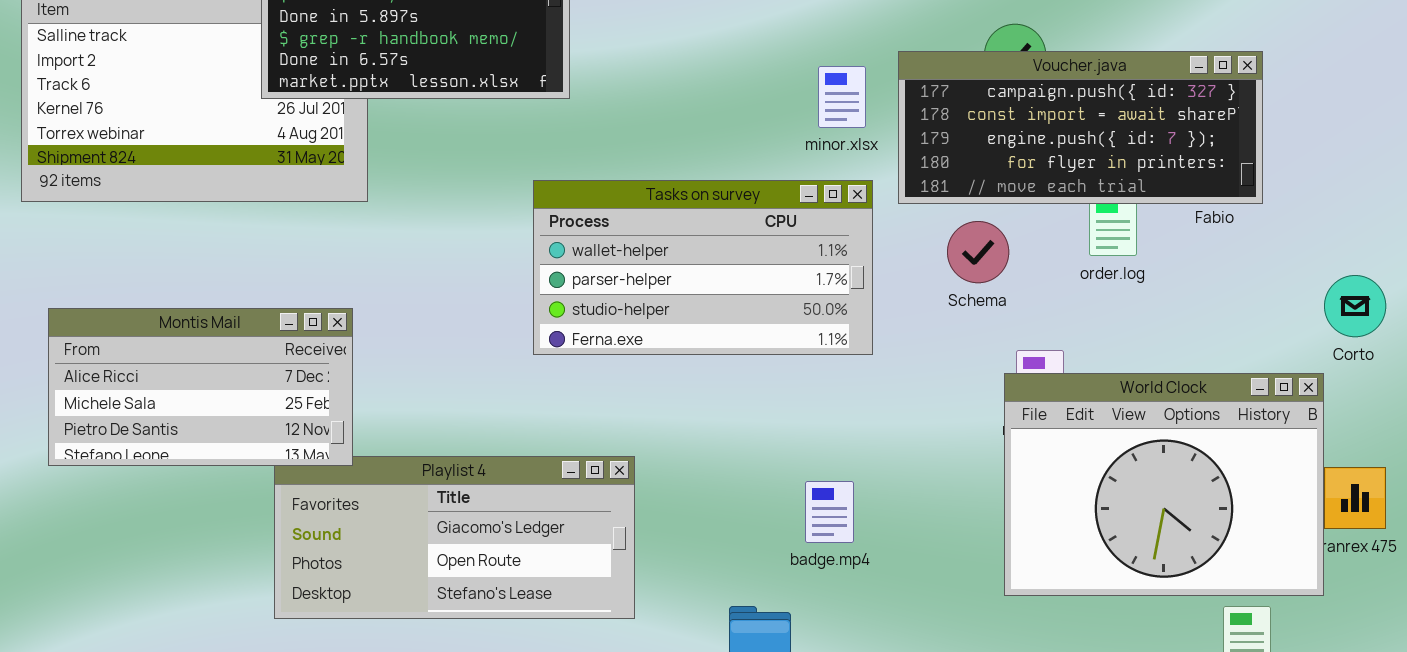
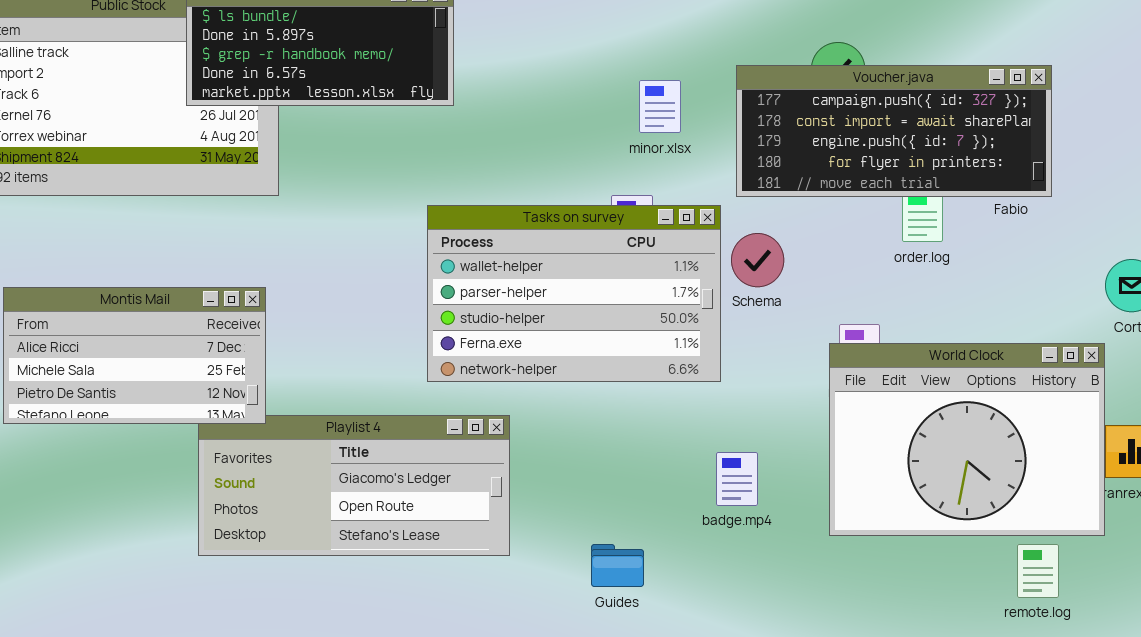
minor.xlsx: [818,66,866,128] -> [639,80,681,133], moved
Tasks on survey: [533,180,873,355] -> [427,205,721,382], moved, resized
Schema: [947,221,1009,283] -> [731,233,784,287], moved
badge.mp4: [805,481,854,543] -> [716,452,758,506], moved

